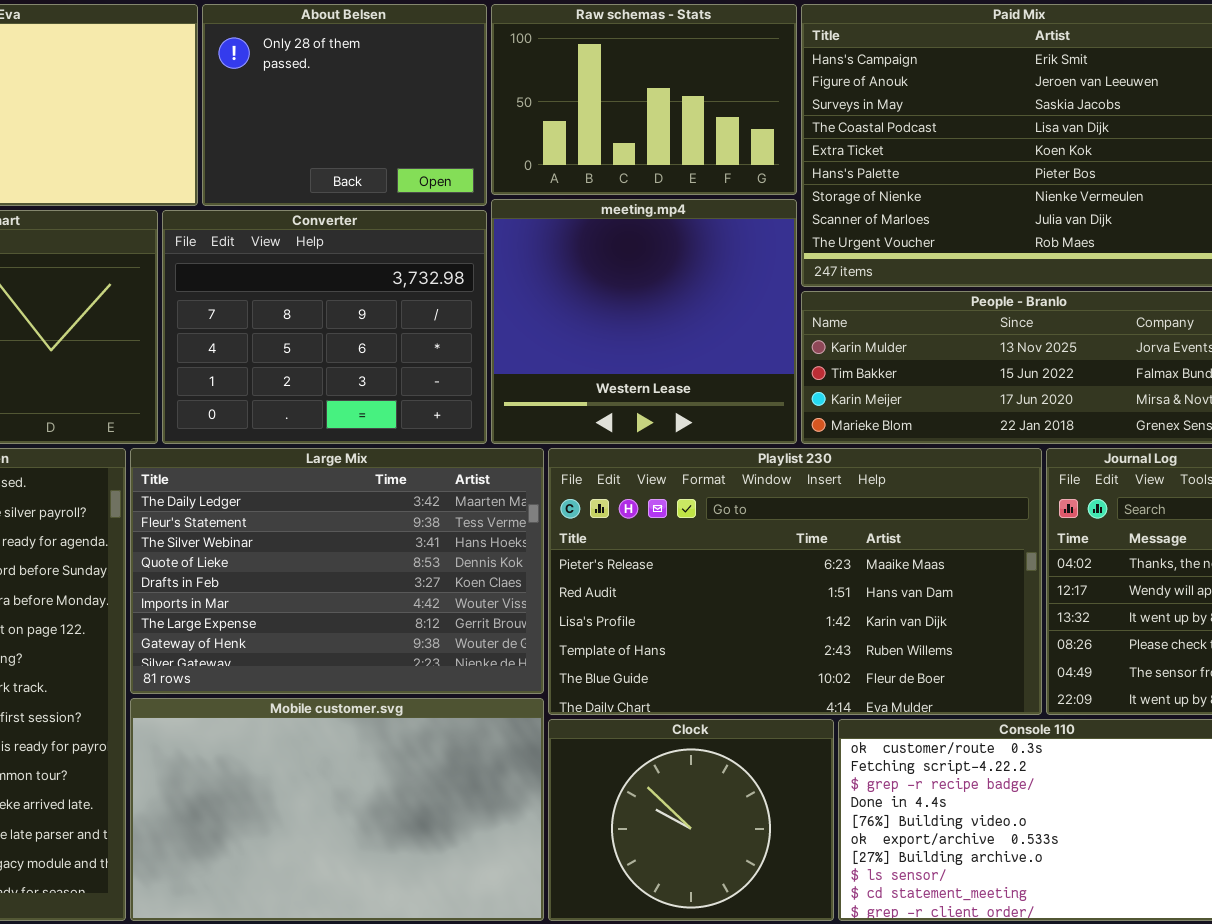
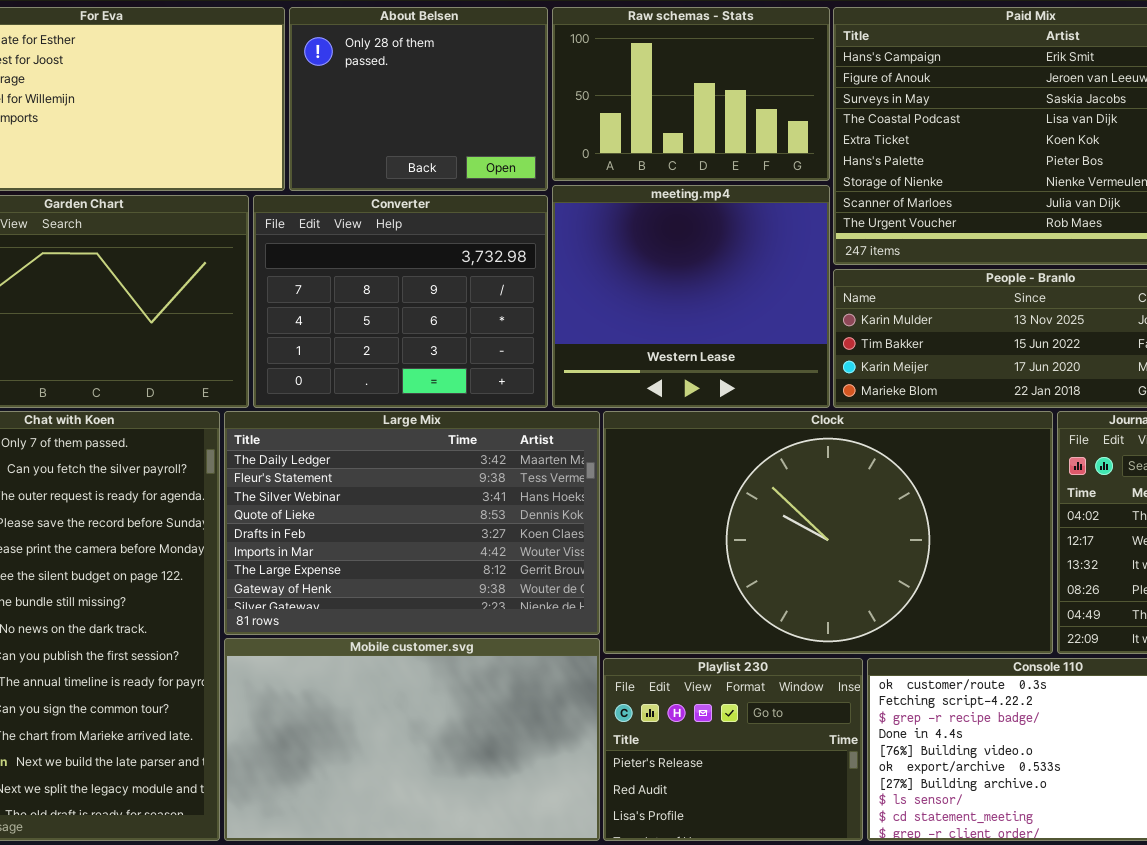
Playlist 230: [548,448,1042,715] -> [603,658,863,841], moved, resized
Clock: [548,719,834,921] -> [603,411,1053,654], moved, resized

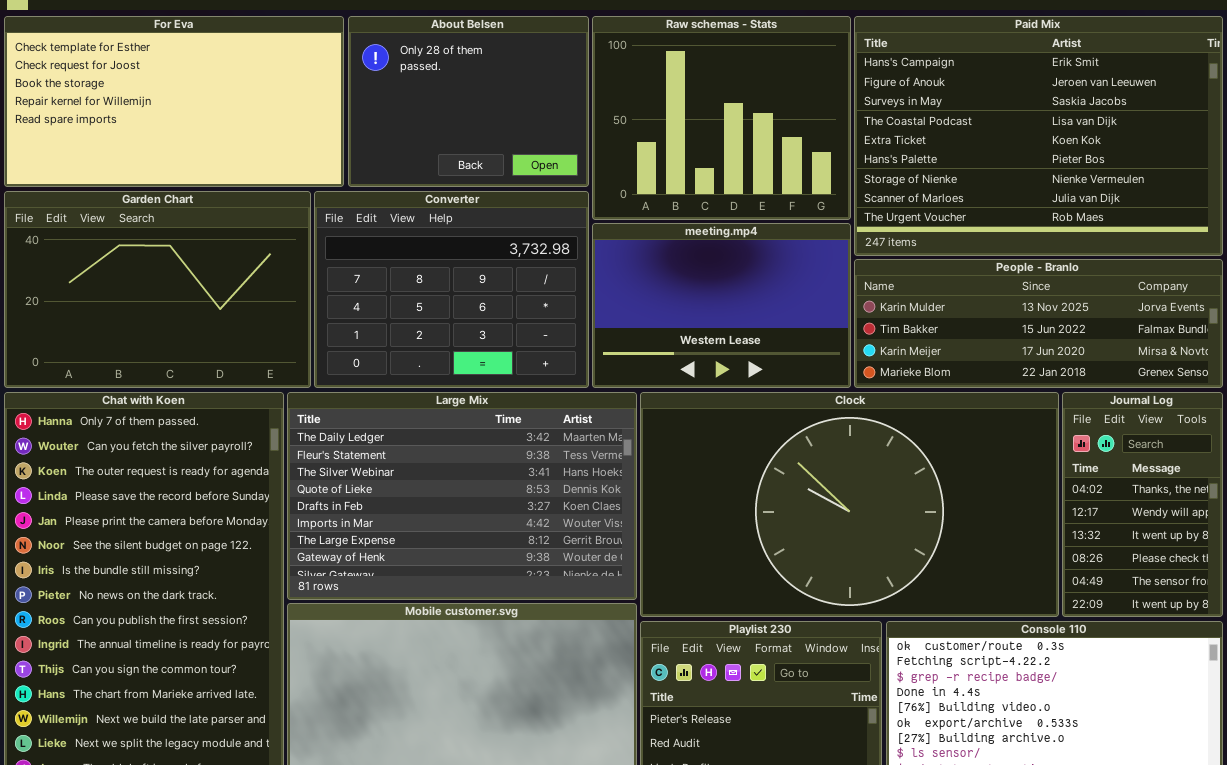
Raw schemas - Stats: [552,7,830,181] -> [592,16,851,220], resized
meeting.mp4: [552,185,830,408] -> [592,223,851,388], resized

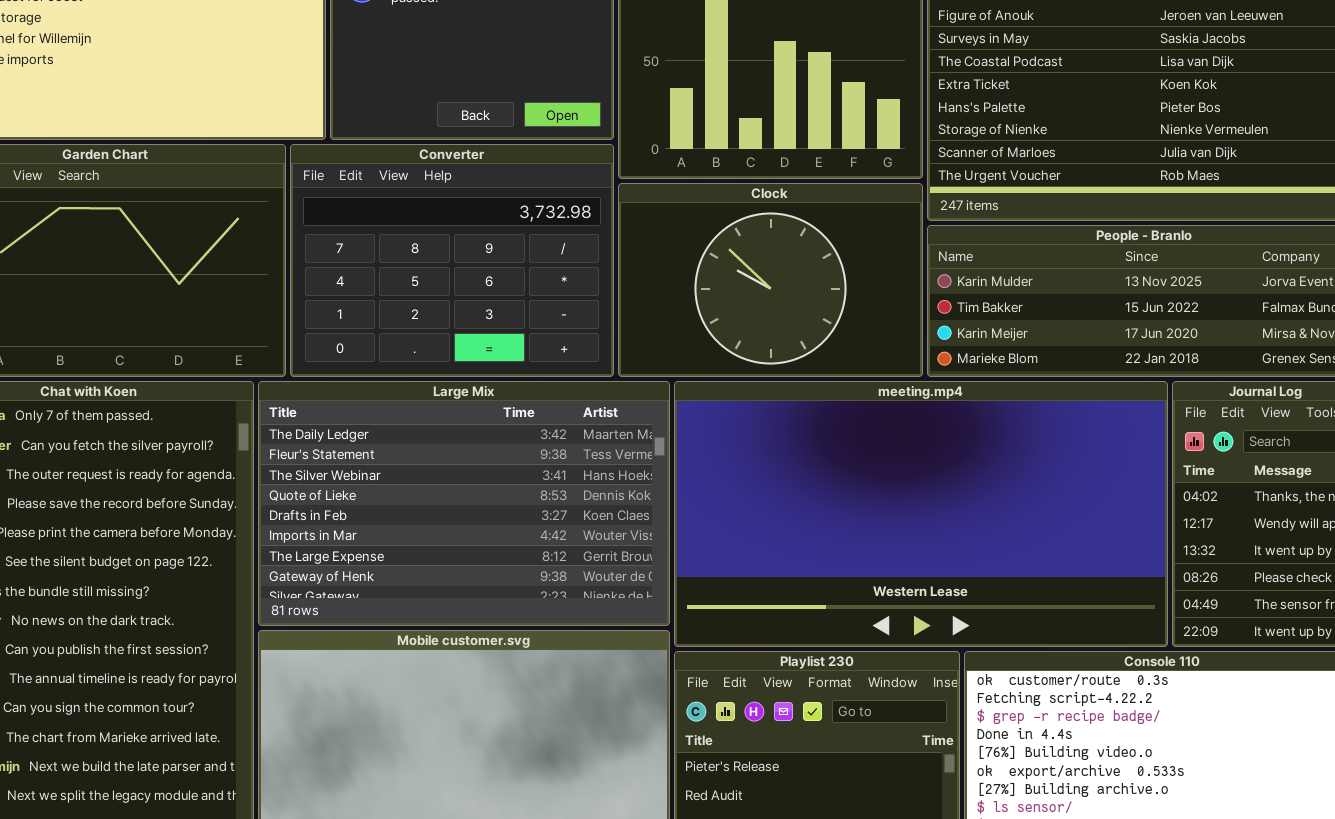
meeting.mp4: [592,223,851,388] -> [674,381,1168,647], moved, resized
Clock: [640,392,1059,617] -> [618,183,923,377], moved, resized

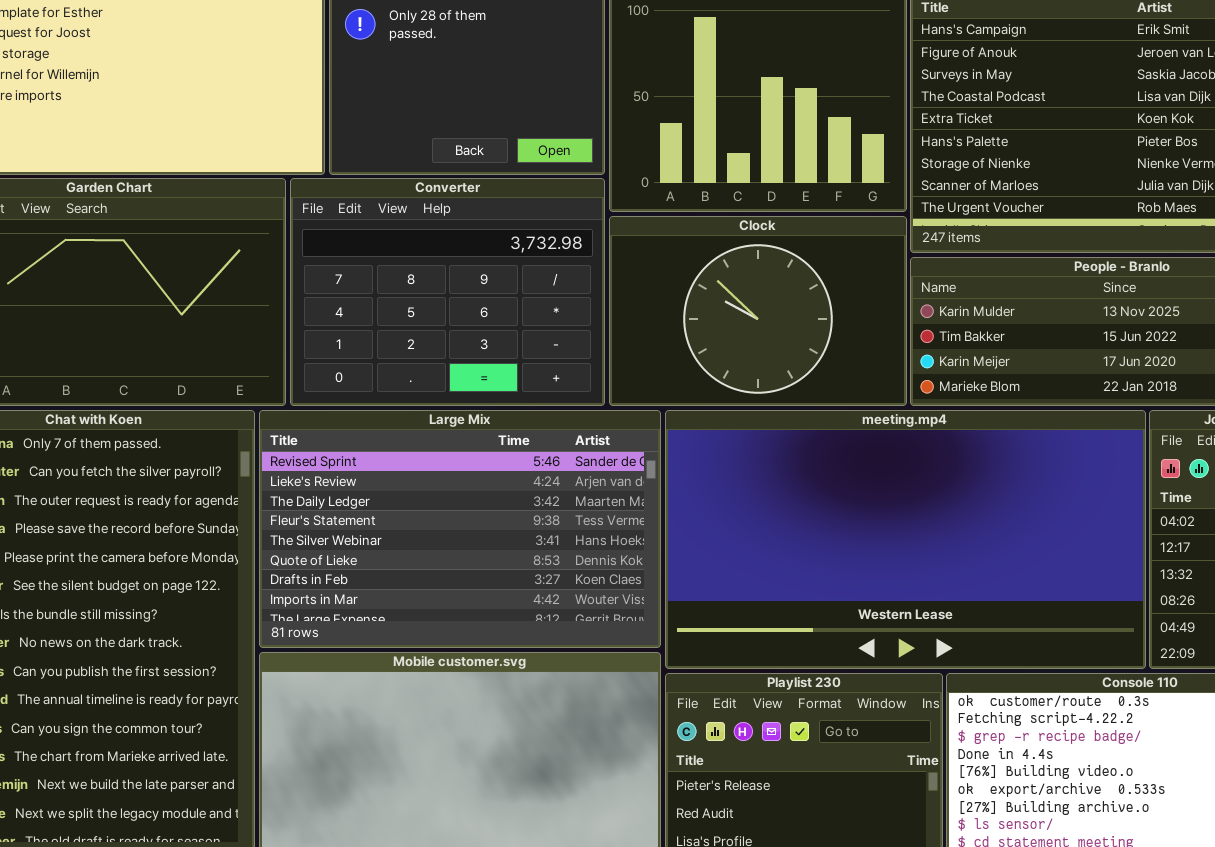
Large Mix: [258,381,670,626] -> [259,410,661,648], scrolled up 2 rows

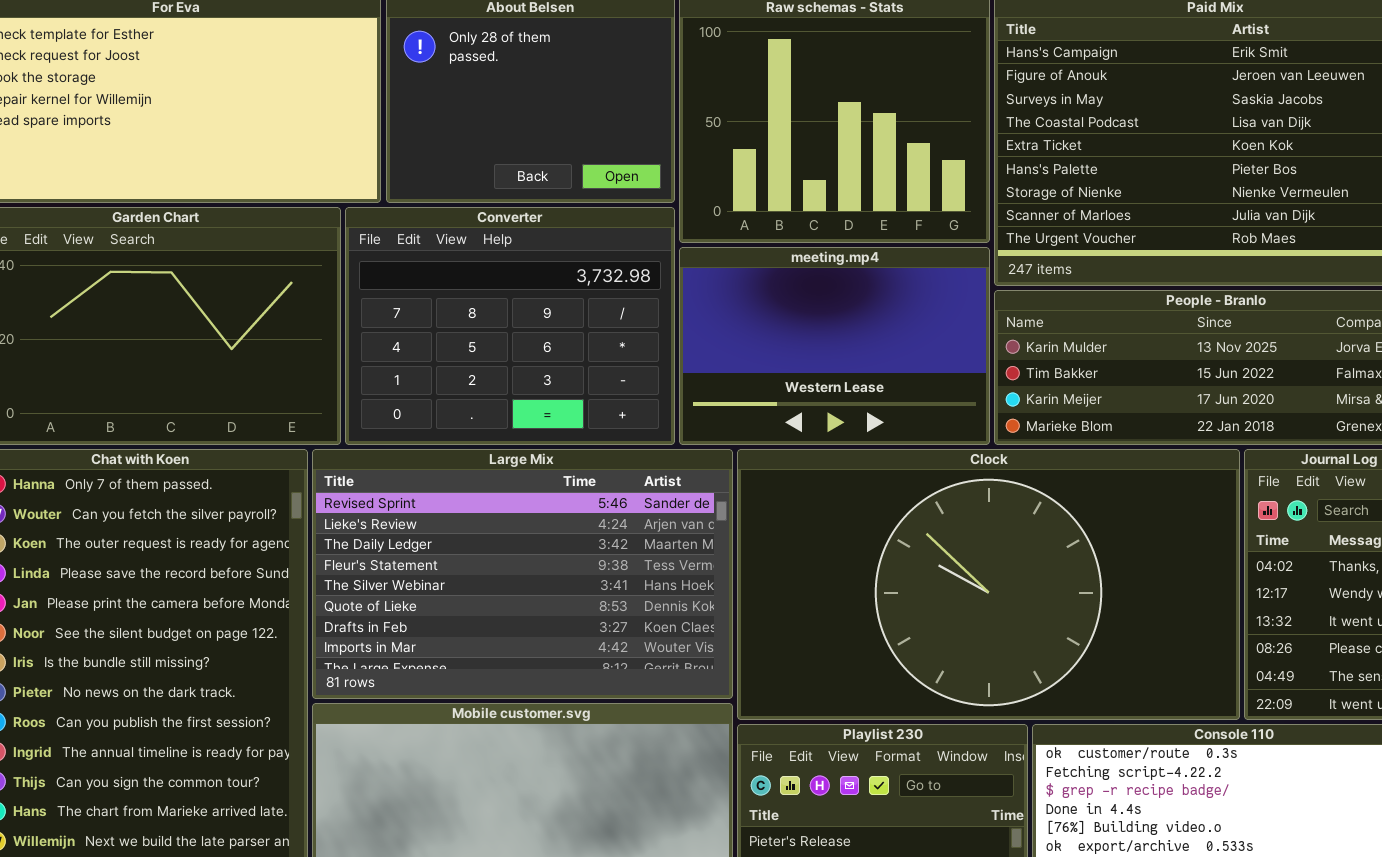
Clock: [609,216,907,406] -> [737,449,1240,720], moved, resized
meeting.mp4: [665,410,1146,669] -> [679,247,990,445], moved, resized

